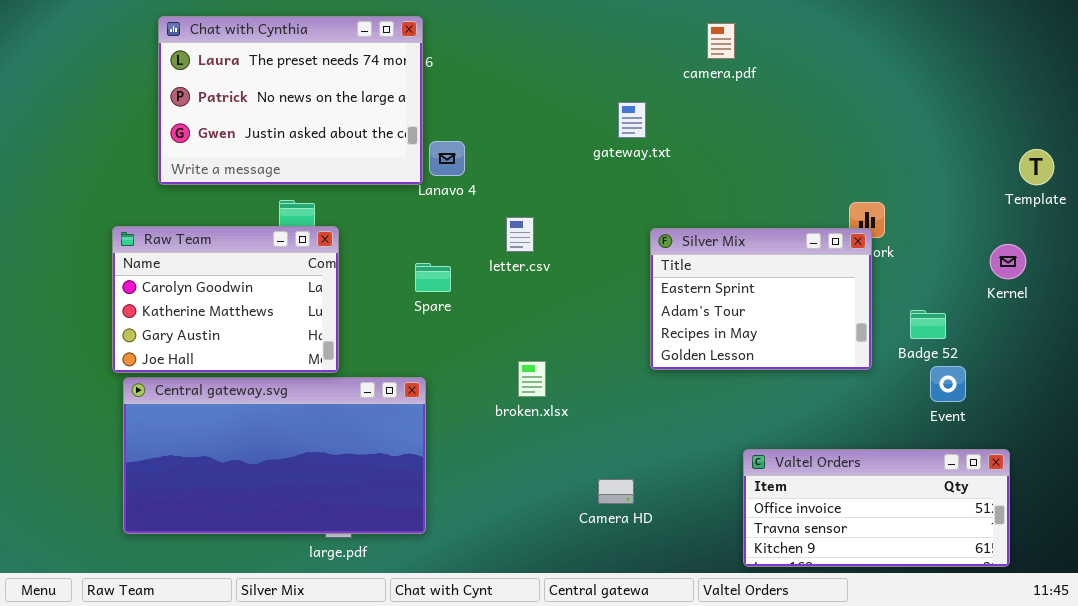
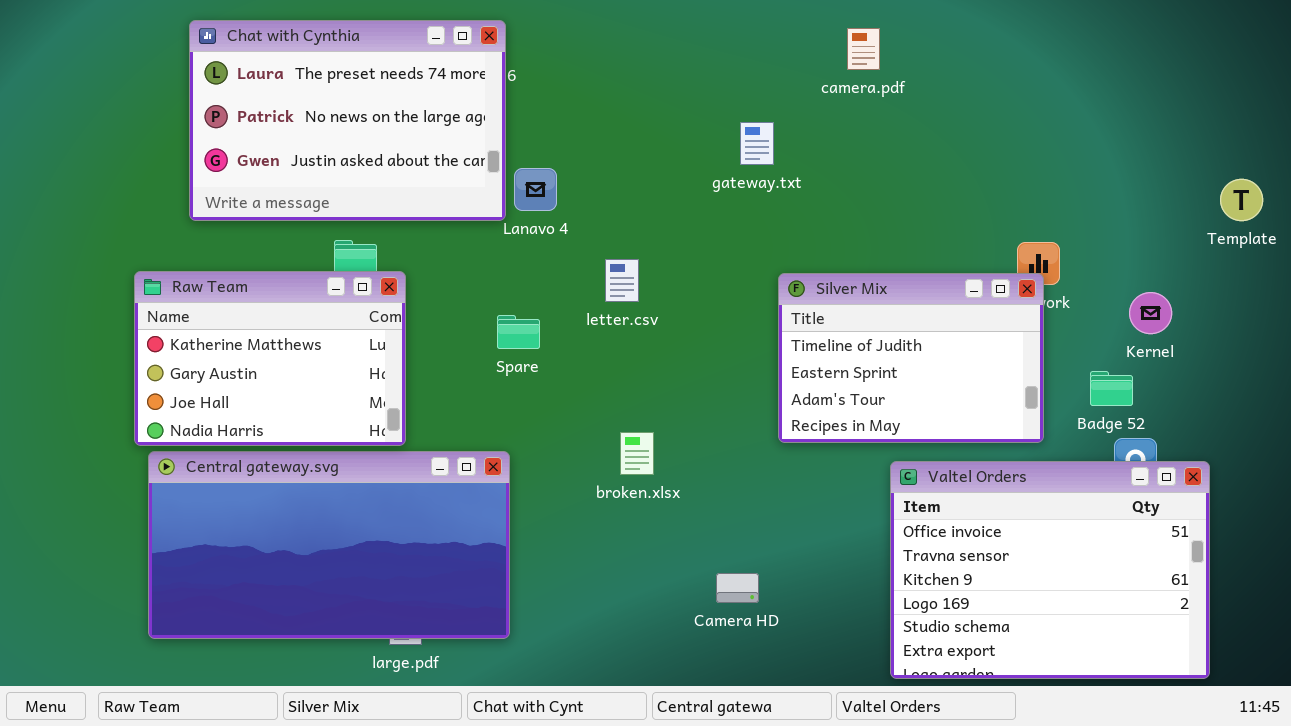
Raw Team: [112,226,339,373] -> [134,271,406,446], scrolled down 1 row
Silver Mix: [650,228,872,370] -> [778,273,1044,443], scrolled up 1 row
Kernel: [990,244,1026,279] -> [1129,292,1172,334], moved
Valtel Orders: [743,449,1010,567] -> [890,461,1210,679], resized

